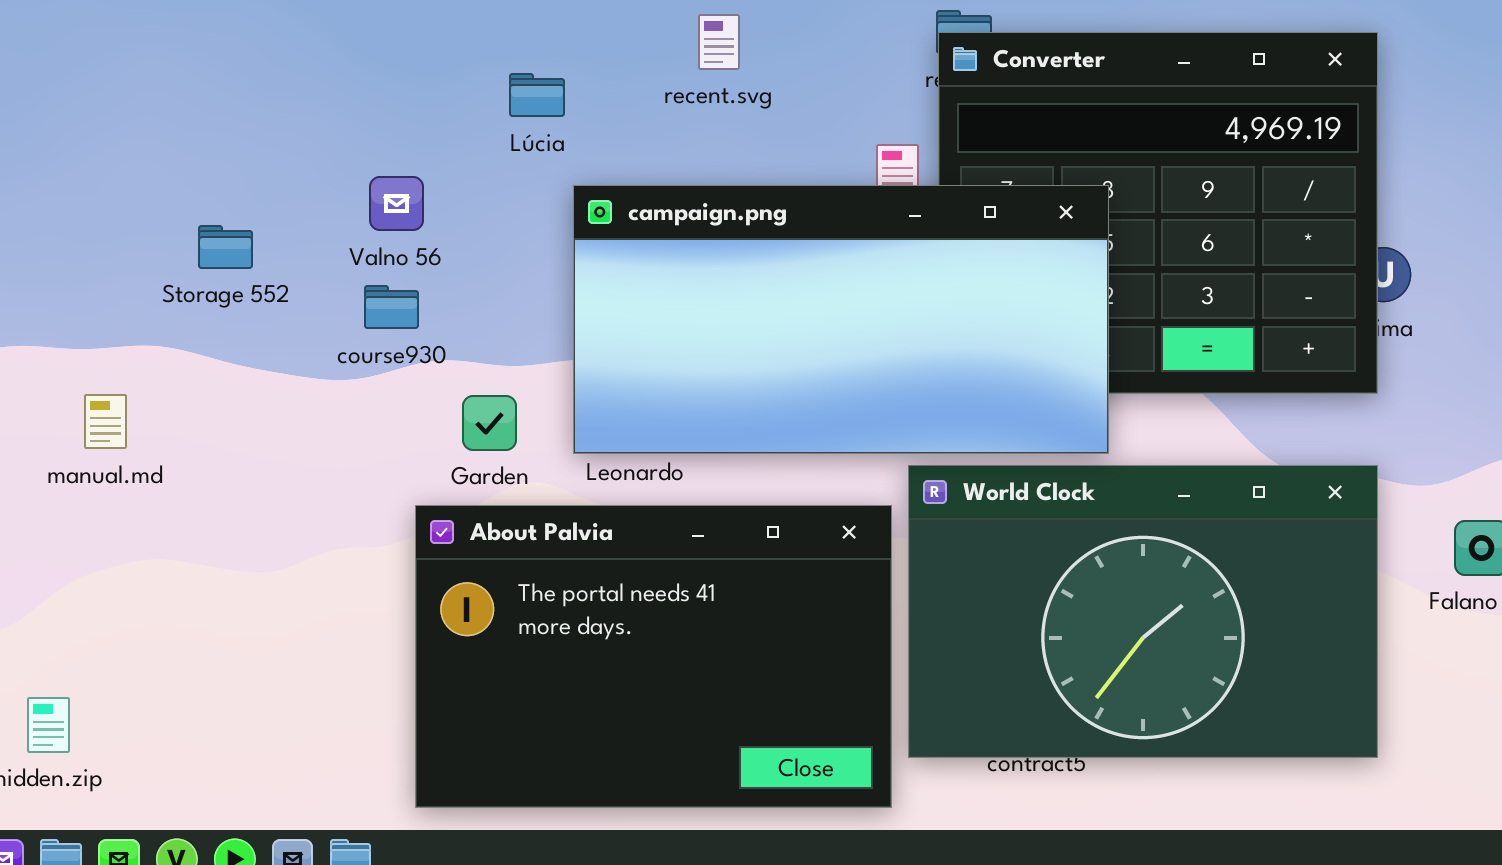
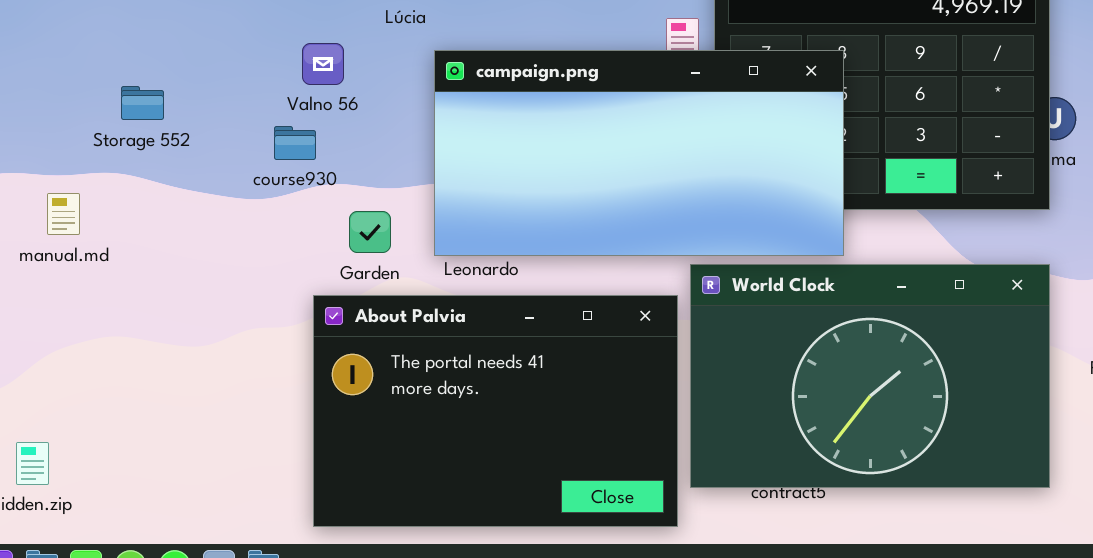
Valno 56: [369,176,424,231] -> [302,43,344,85], moved
Storage 552: [198,225,253,269] -> [121,86,164,120], moved
manual.md: [84,394,127,449] -> [47,193,80,235], moved

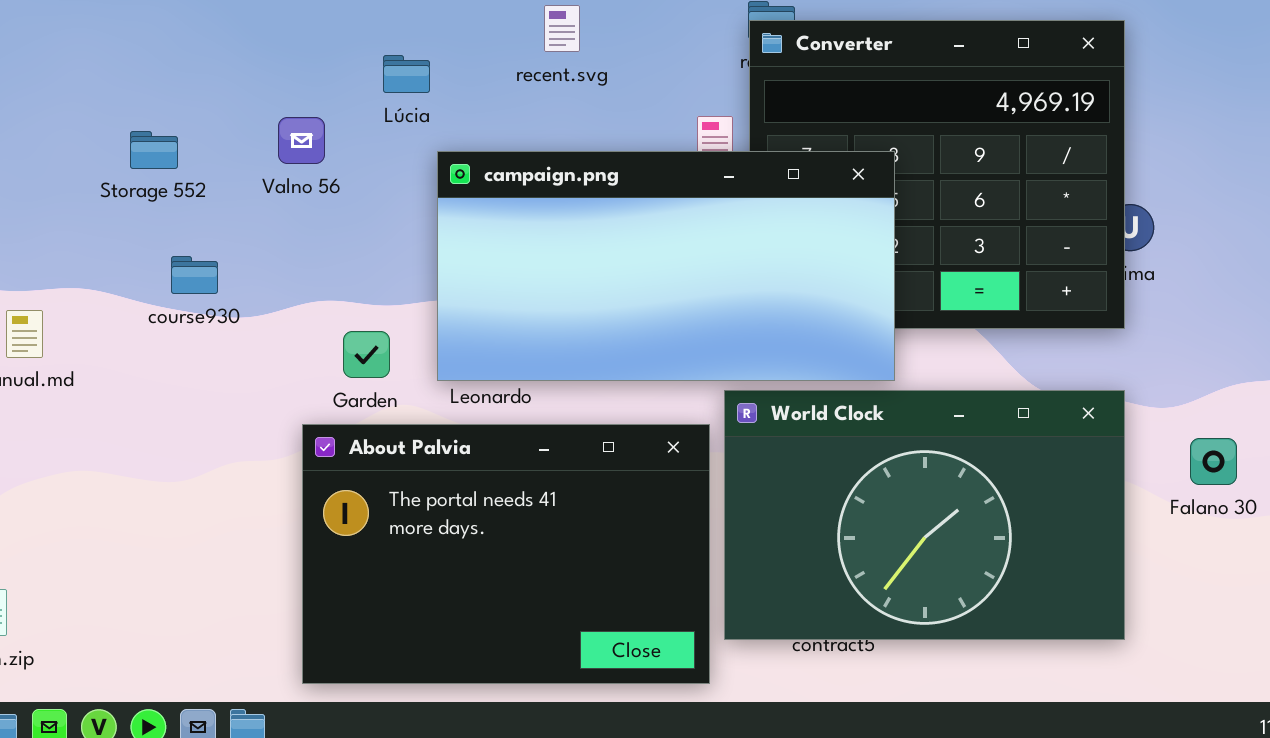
Valno 56: [302,43,344,85] -> [278,117,325,164], moved
Storage 552: [121,86,164,120] -> [130,131,178,169], moved
course930: [274,126,316,160] -> [171,256,218,294], moved

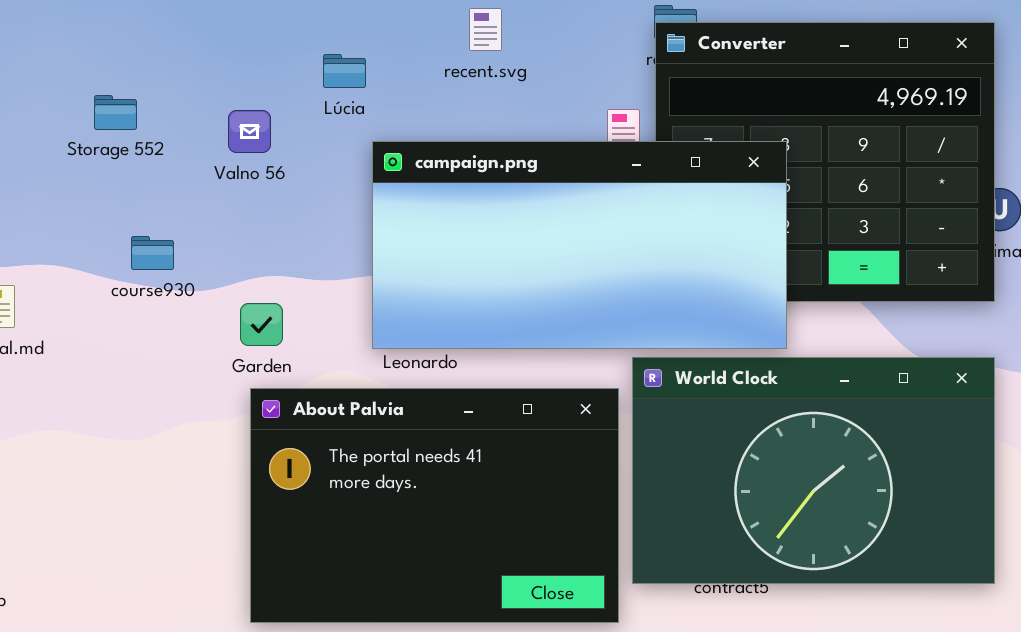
Storage 552: [130,131,178,169] -> [94,95,137,130], moved
Garden: [343,331,390,378] -> [240,303,283,346], moved

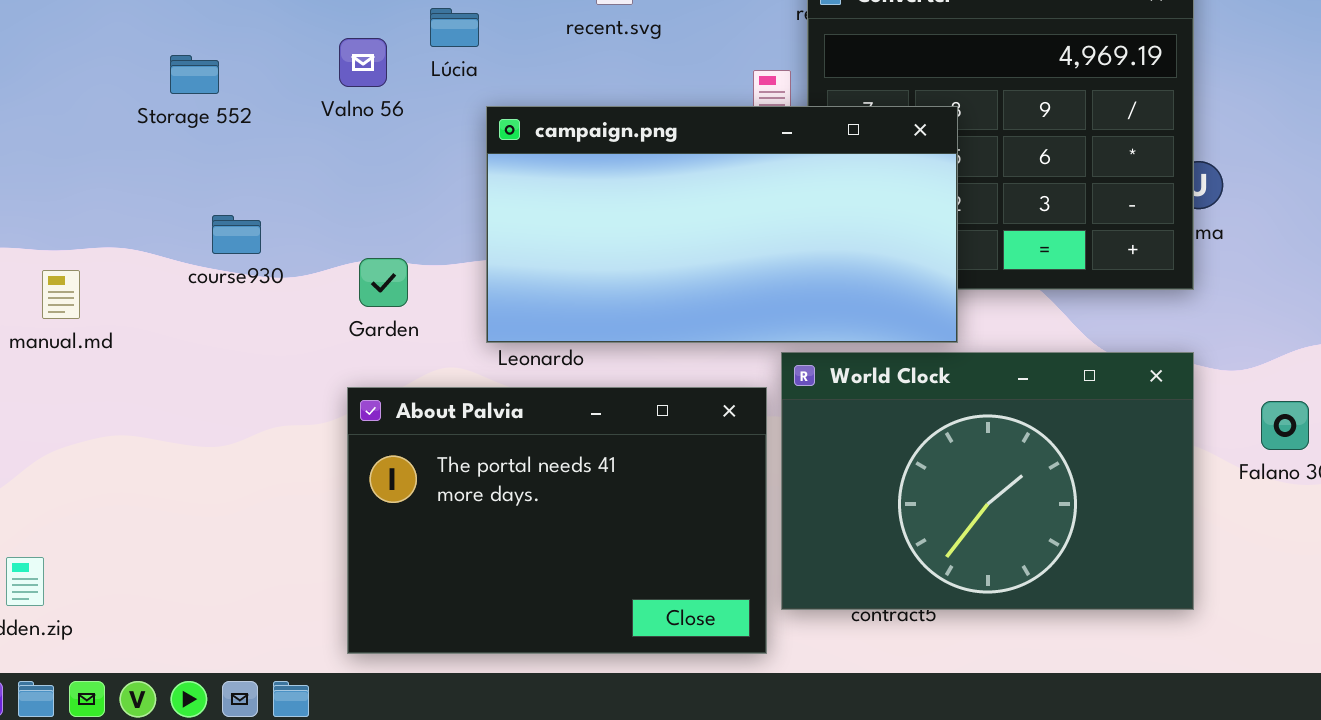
Valno 56: [228,110,271,153] -> [339,38,387,87], moved
Garden: [240,303,283,346] -> [359,258,408,307], moved

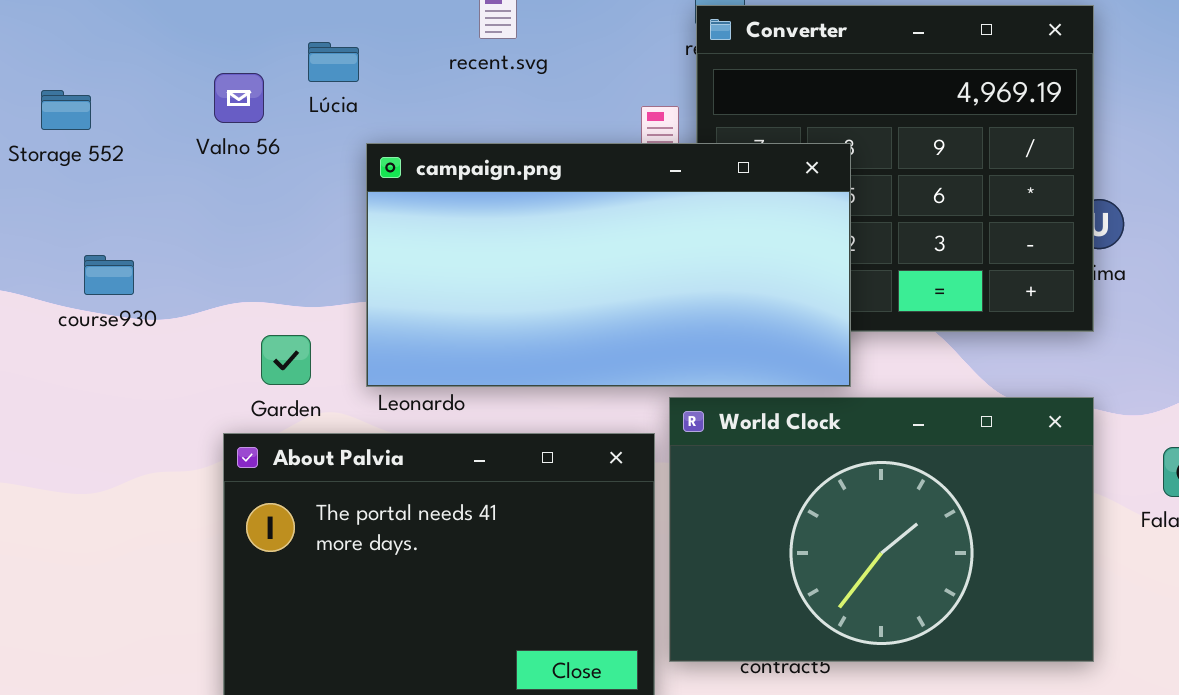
Garden: [359,258,408,307] -> [261,335,311,385], moved

